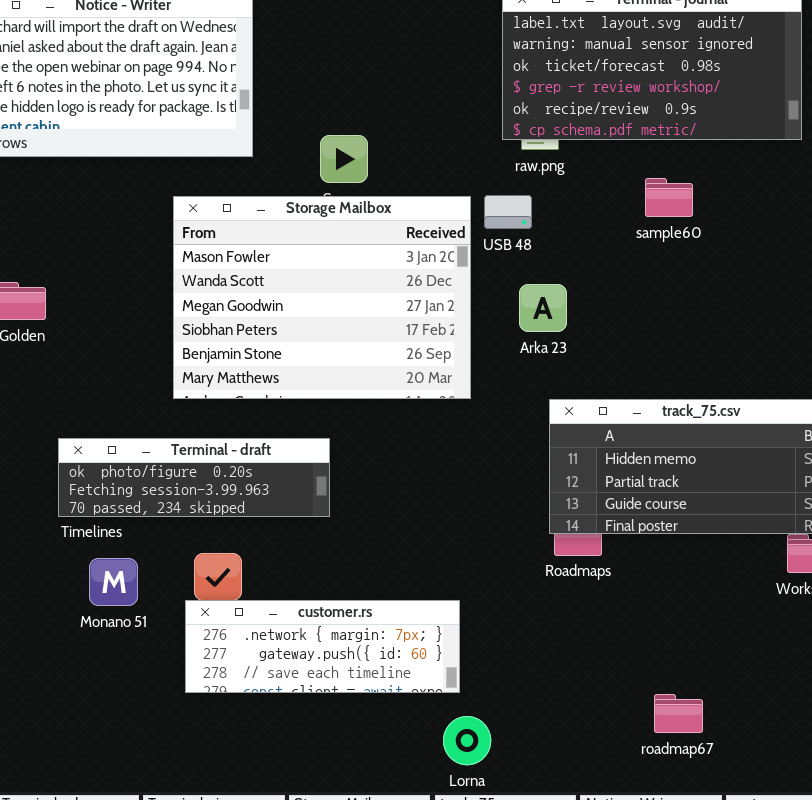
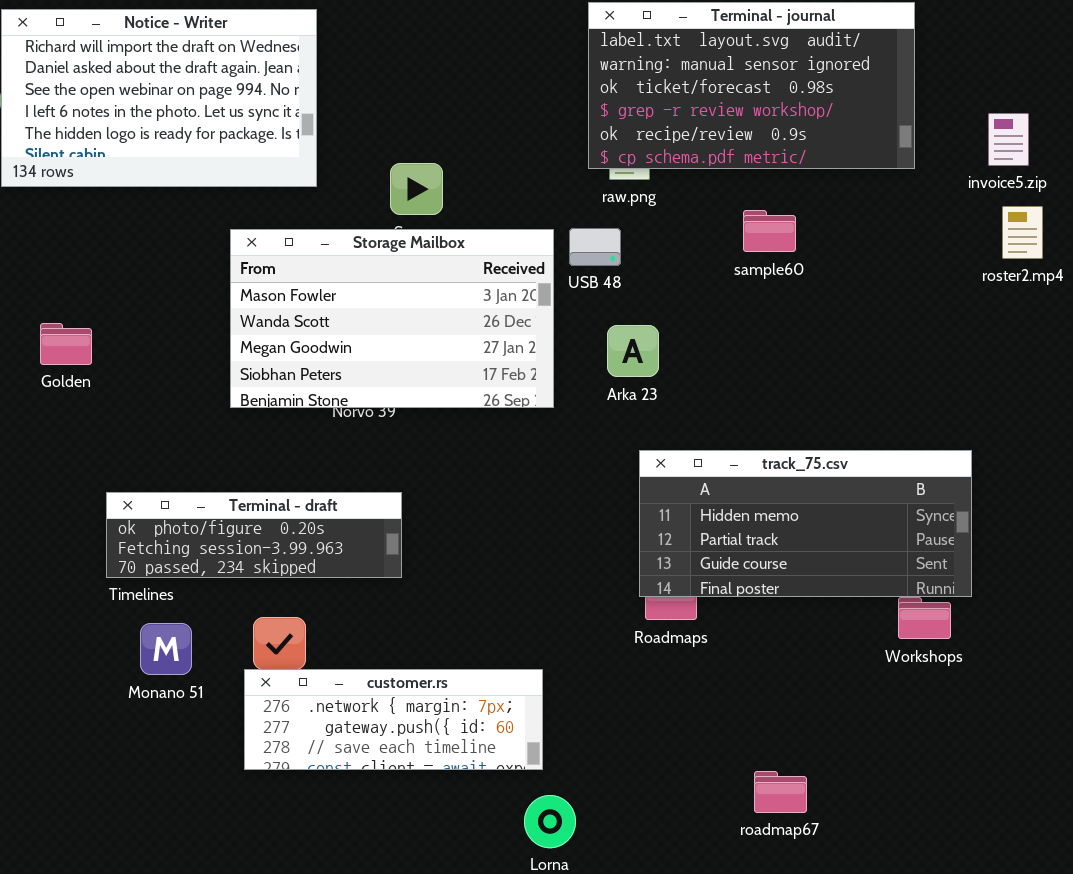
Storage Mailbox: [173,196,471,399] -> [230,229,554,408], resized

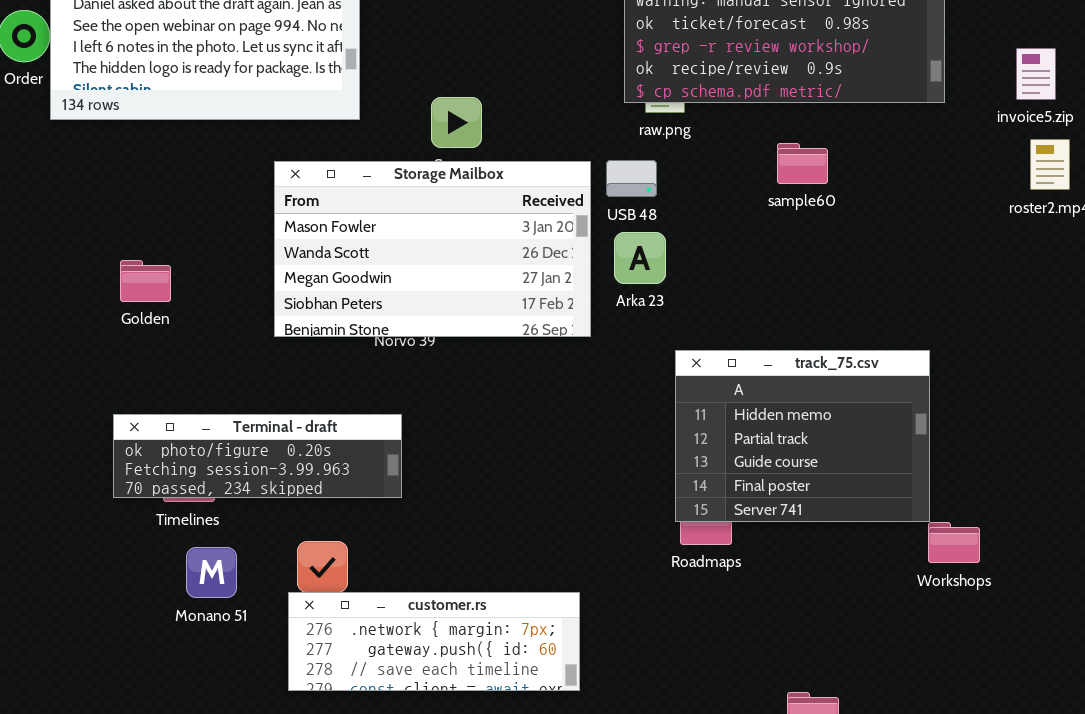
Golden: [40,323,92,365] -> [120,260,171,302], moved
Arka 23: [607,325,659,377] -> [614,232,666,284], moved
track_75.csv: [639,450,972,597] -> [675,350,930,522], resized
Terminal - draft: [106,492,402,578] -> [113,414,402,498], moved

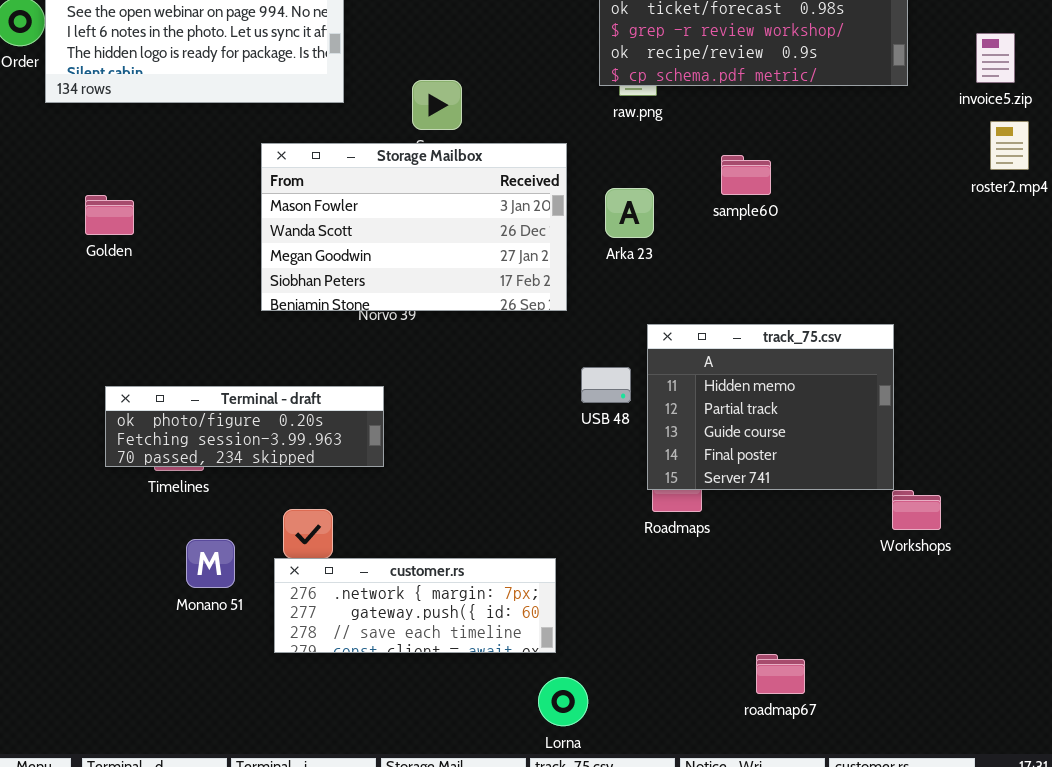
sample60: [777,143,828,184] -> [721,155,771,195], moved
USB 48: [606,160,657,197] -> [581,367,631,403], moved
Arka 23: [614,232,666,284] -> [605,188,654,238], moved
Golden: [120,260,171,302] -> [85,195,134,235], moved
Monano 51: [186,547,237,598] -> [186,539,235,588], moved

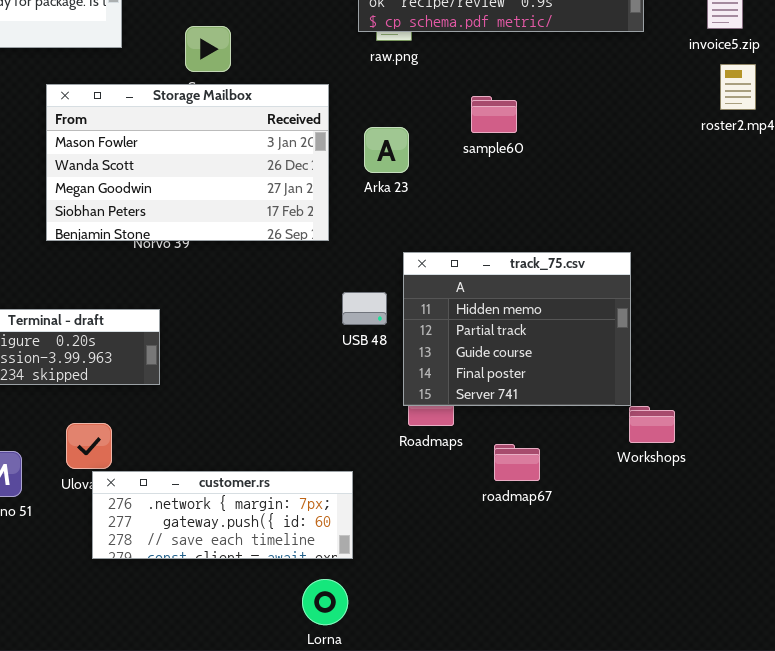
customer.rs: [274,558,556,653] -> [92,471,353,559], moved
roadmap67: [756,654,805,694] -> [494,444,540,481], moved

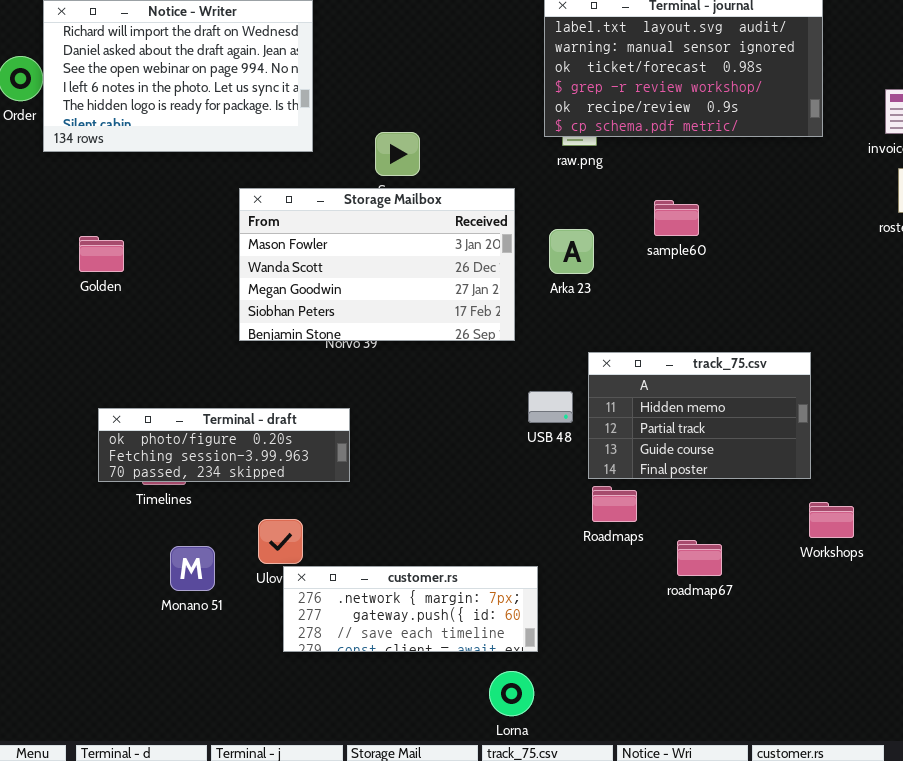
track_75.csv: [403,252,631,406] -> [588,352,811,479], resized

